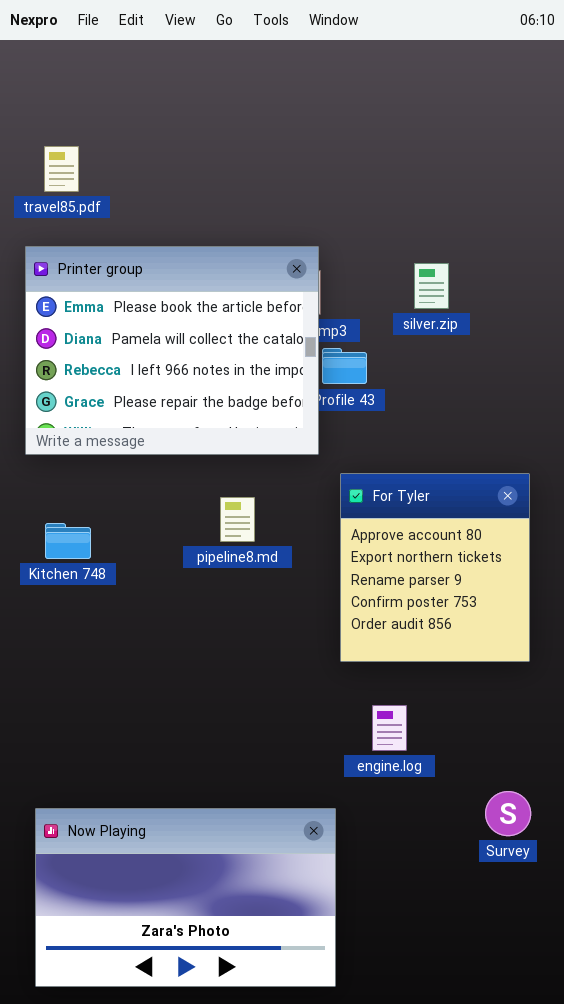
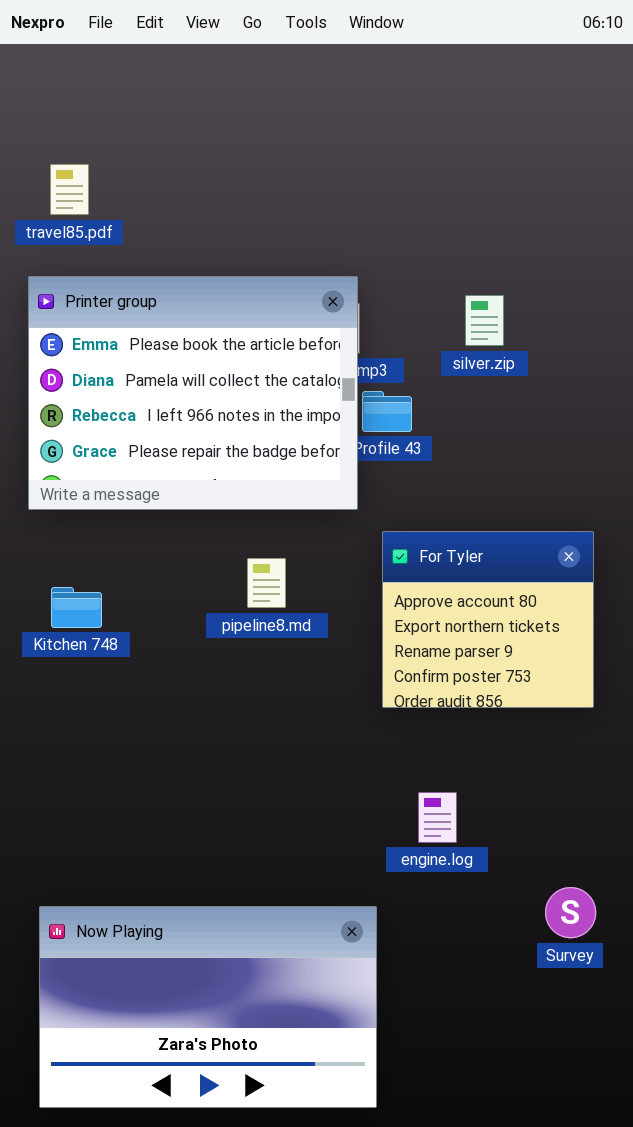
For Tyler: [340,473,530,662] -> [382,531,594,708], resized

